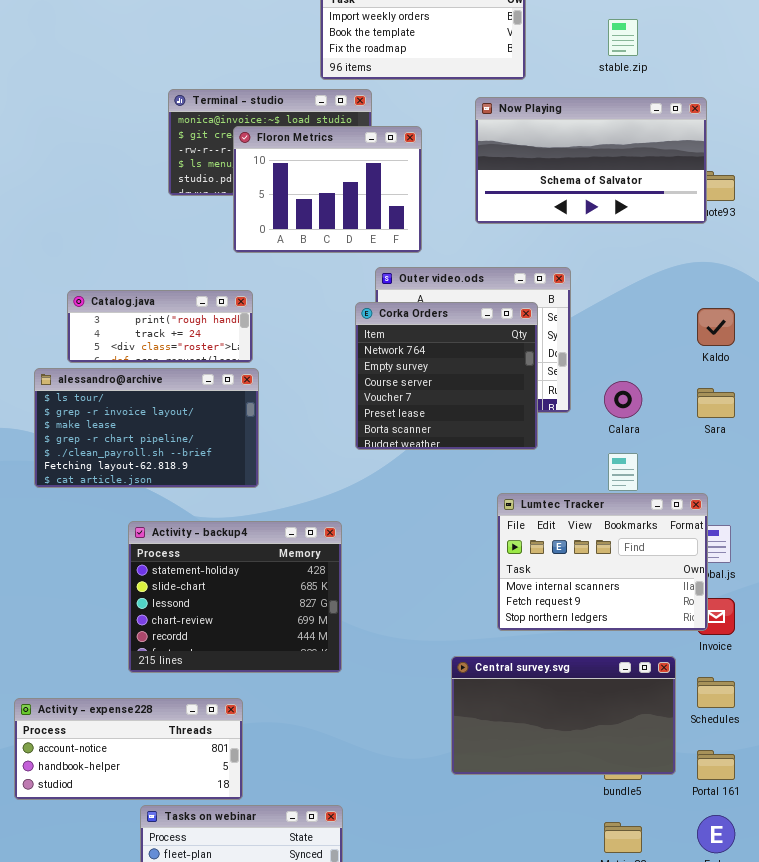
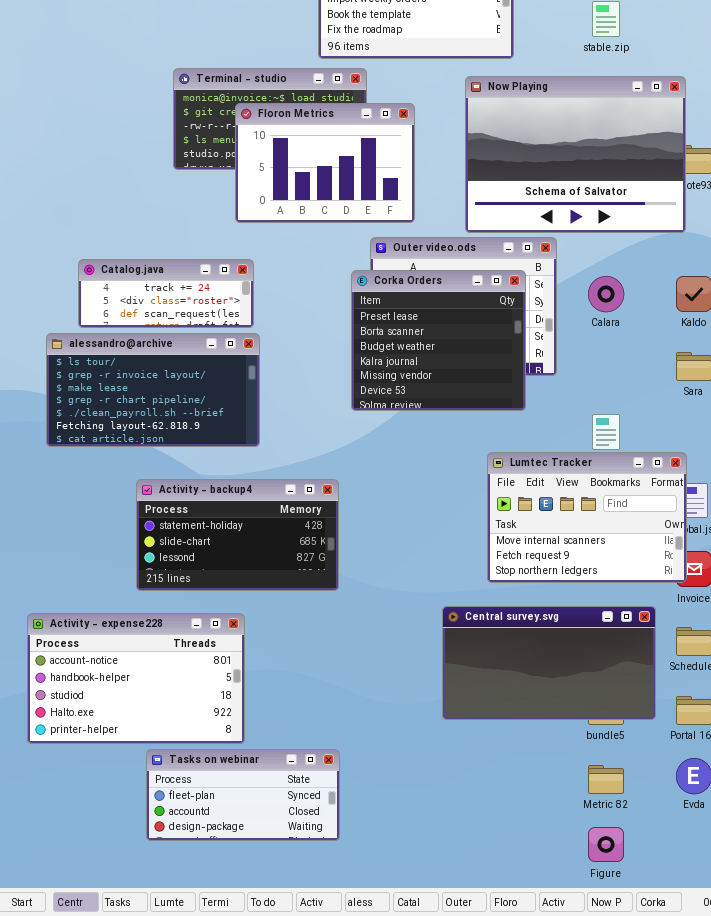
Now Playing: [475,97,707,224] -> [465,76,686,233], resized
Catalog.java: [67,290,253,363] -> [78,259,254,328], scrolled down 1 row
Corka Orders: [355,302,538,450] -> [351,270,526,411], scrolled down 4 rows
Calara: [604,381,642,418] -> [588,276,624,312], moved
Activity - backup4: [128,521,342,673] -> [136,479,339,591], resized
Activity - expense228: [14,698,243,800] -> [27,613,245,744], resized

